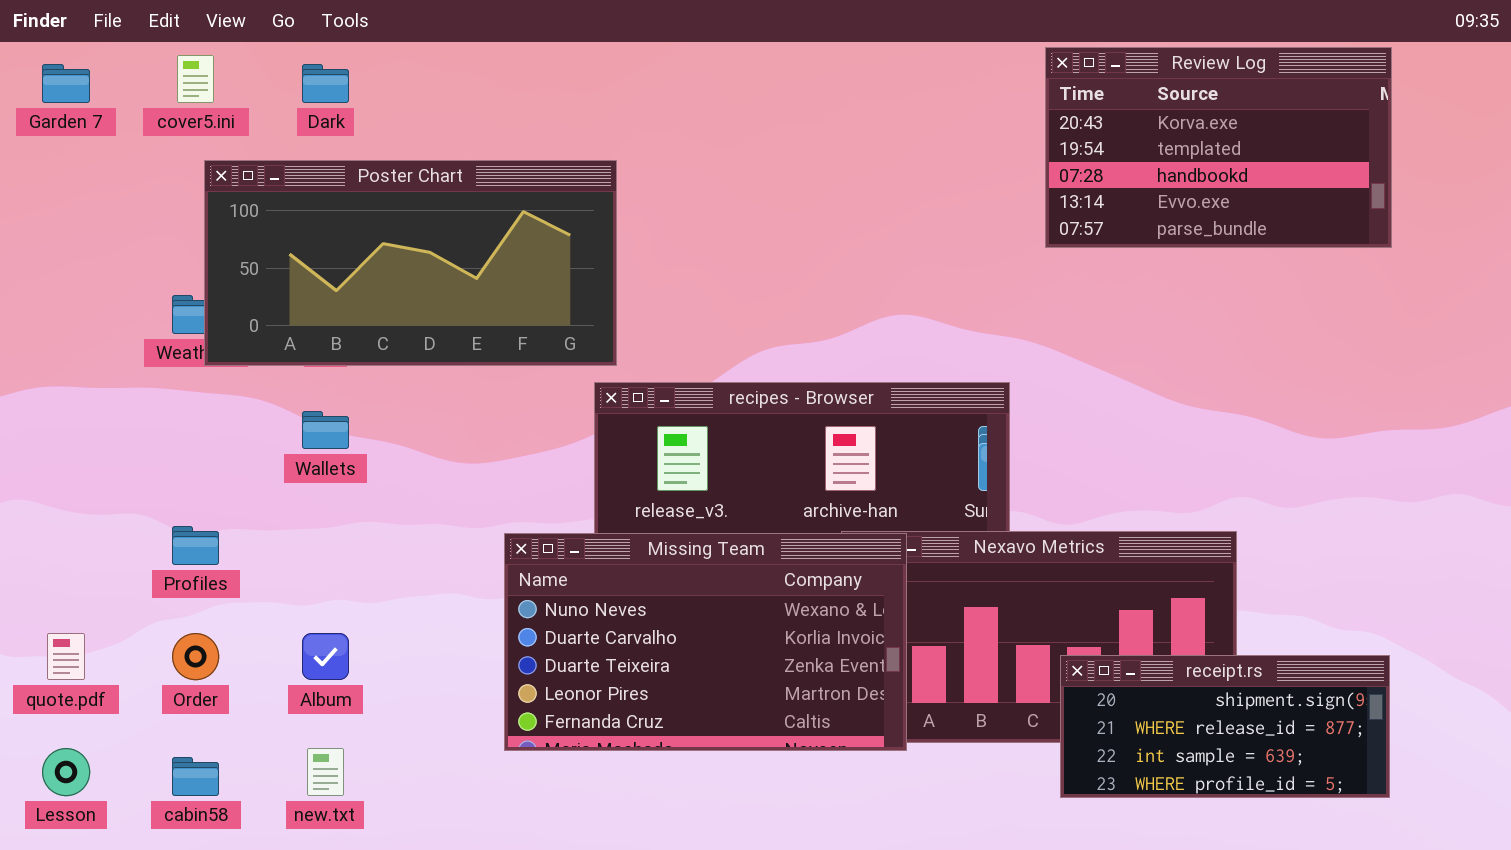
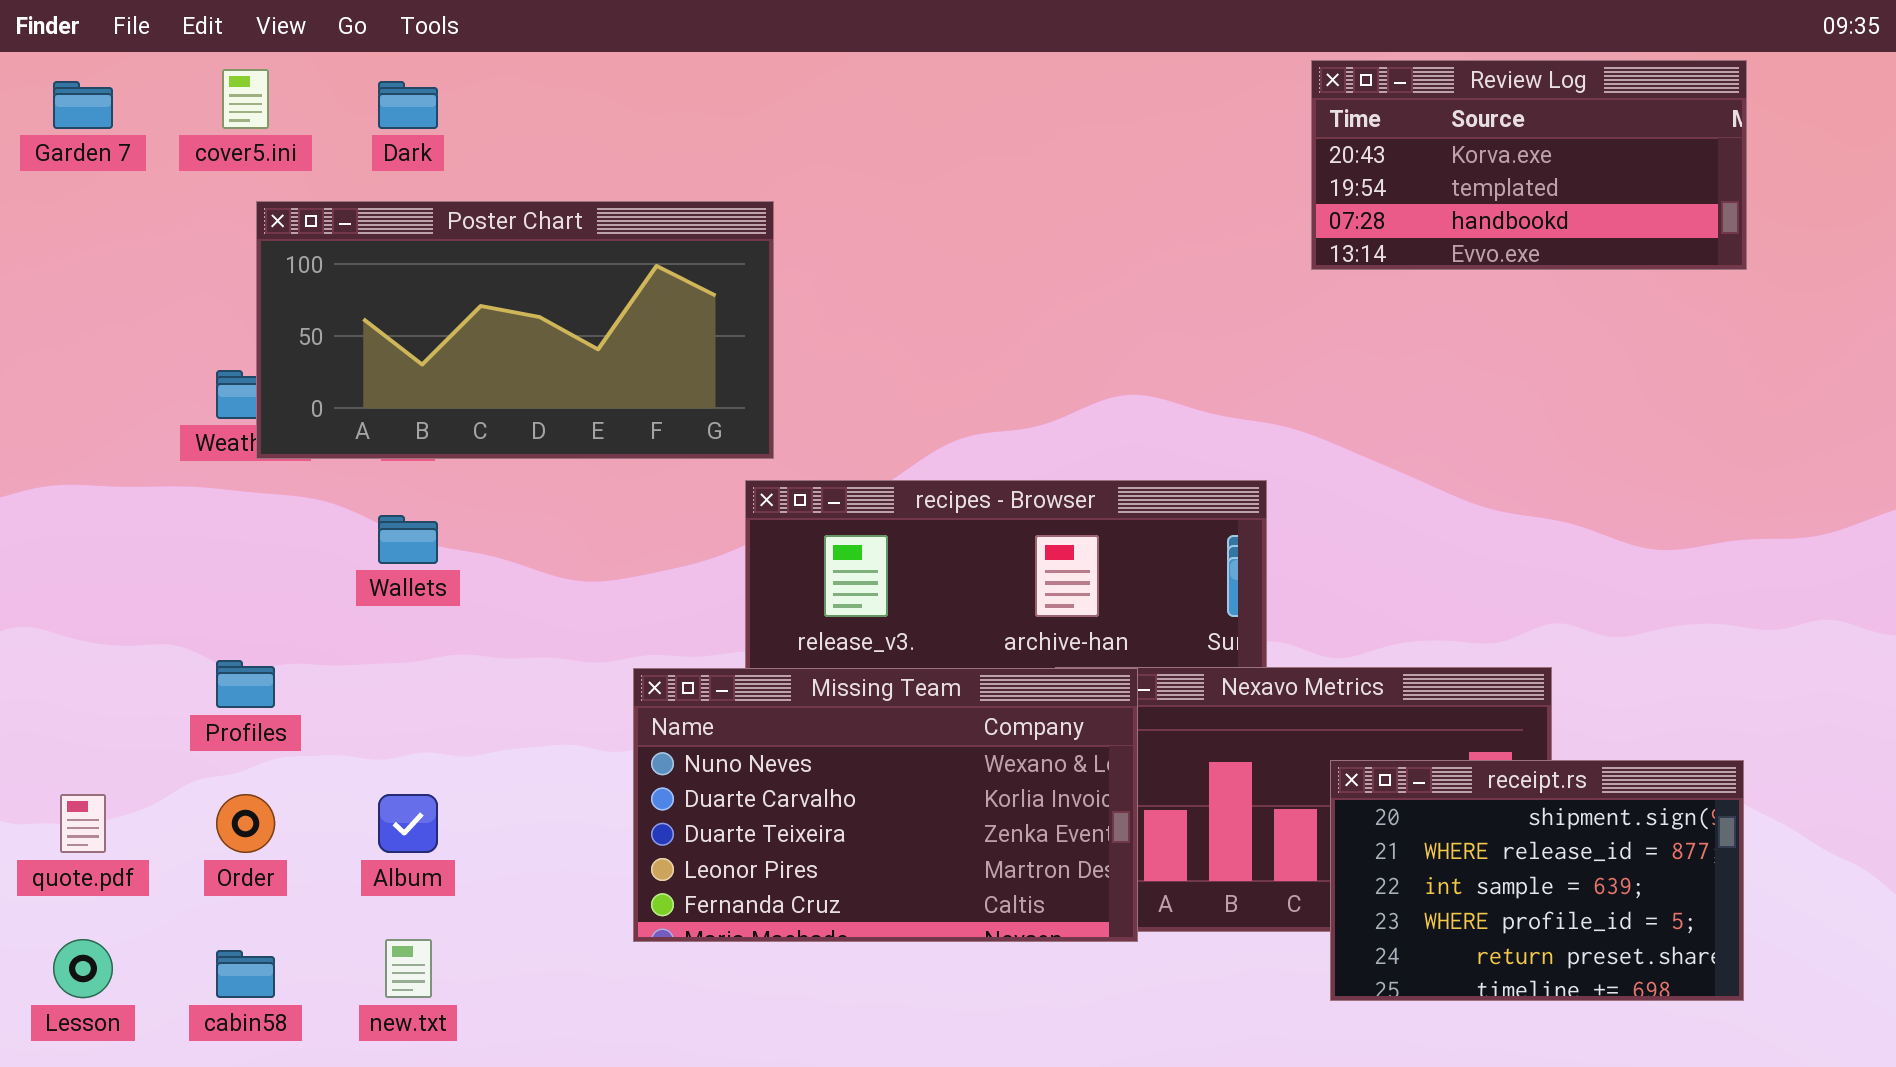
Review Log: [1045,47,1392,248] -> [1311,60,1747,270], resized
receipt.rs: [1060,655,1390,798] -> [1330,760,1744,1001], resized

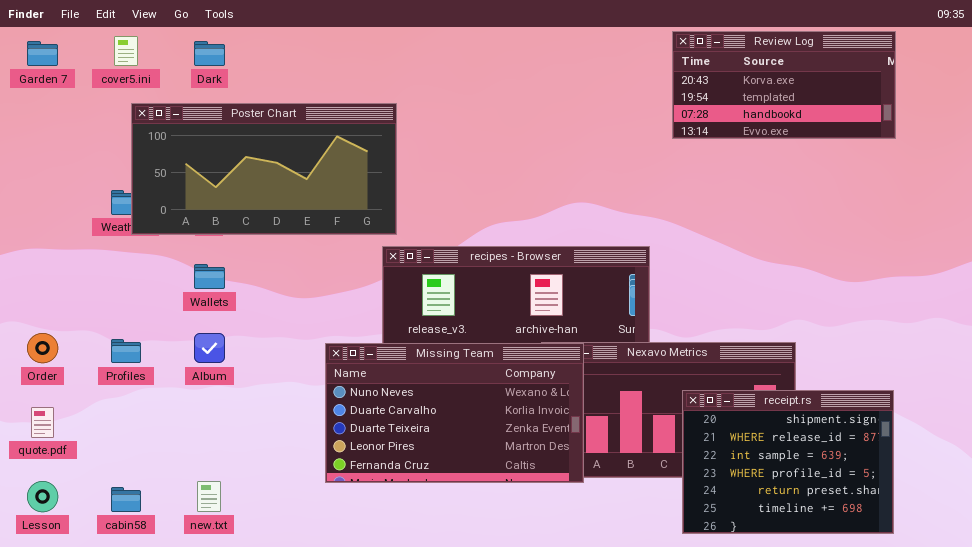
receipt.rs: [1330,760,1744,1001] -> [682,390,894,534], resized
Order: [216,794,275,853] -> [27,333,58,363], moved
Album: [378,794,438,853] -> [194,333,225,363], moved

